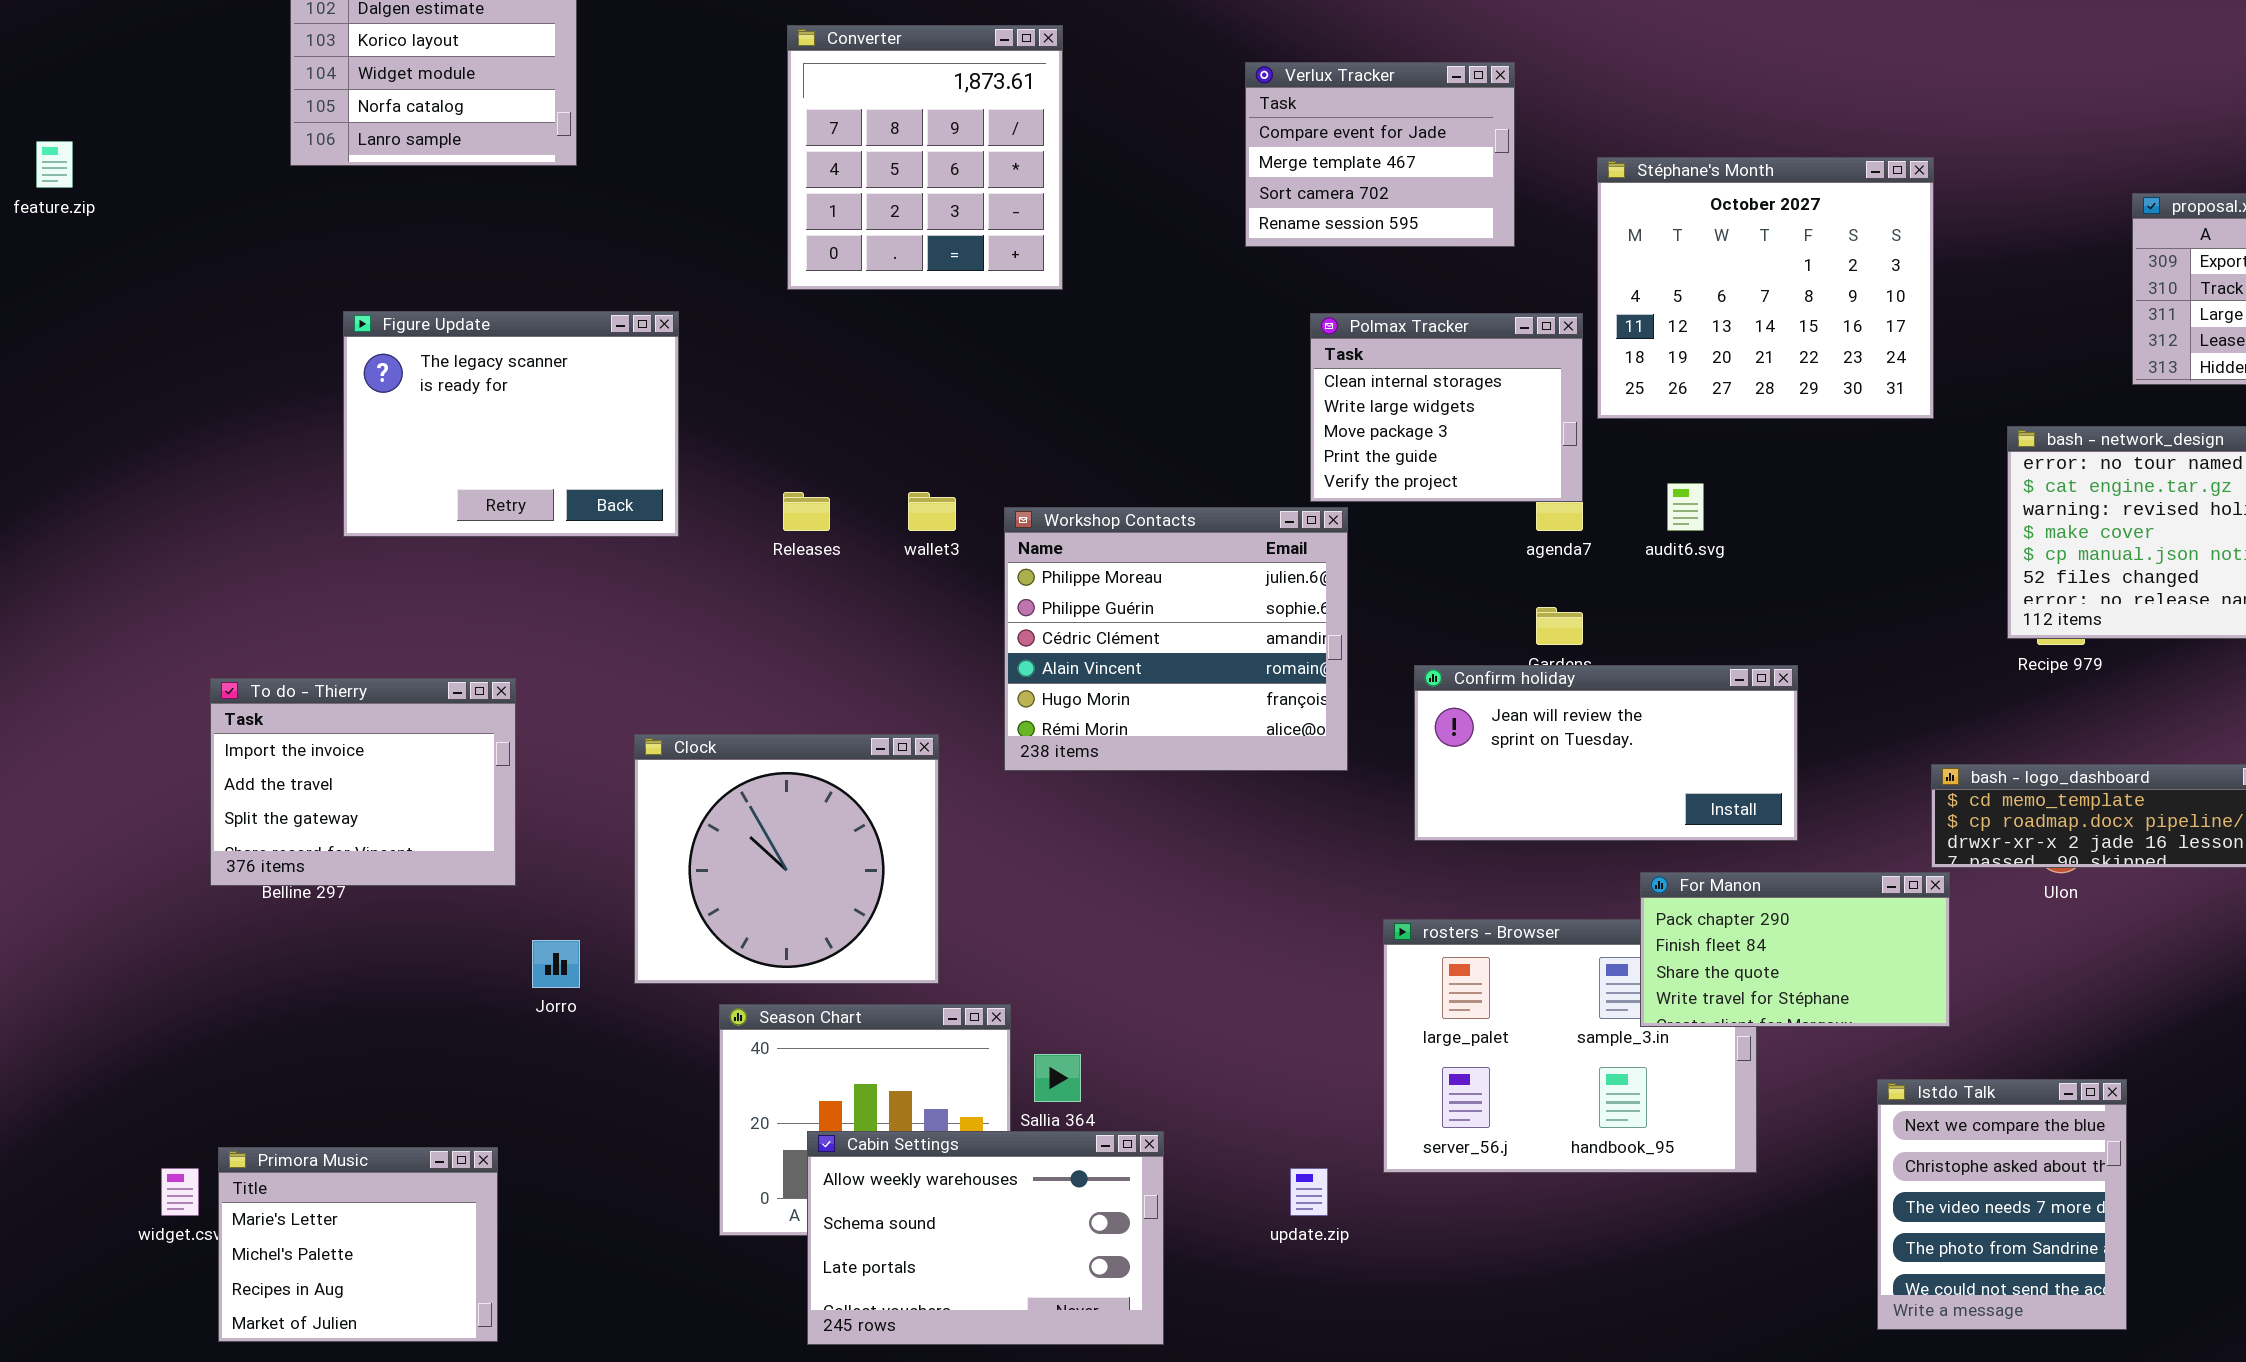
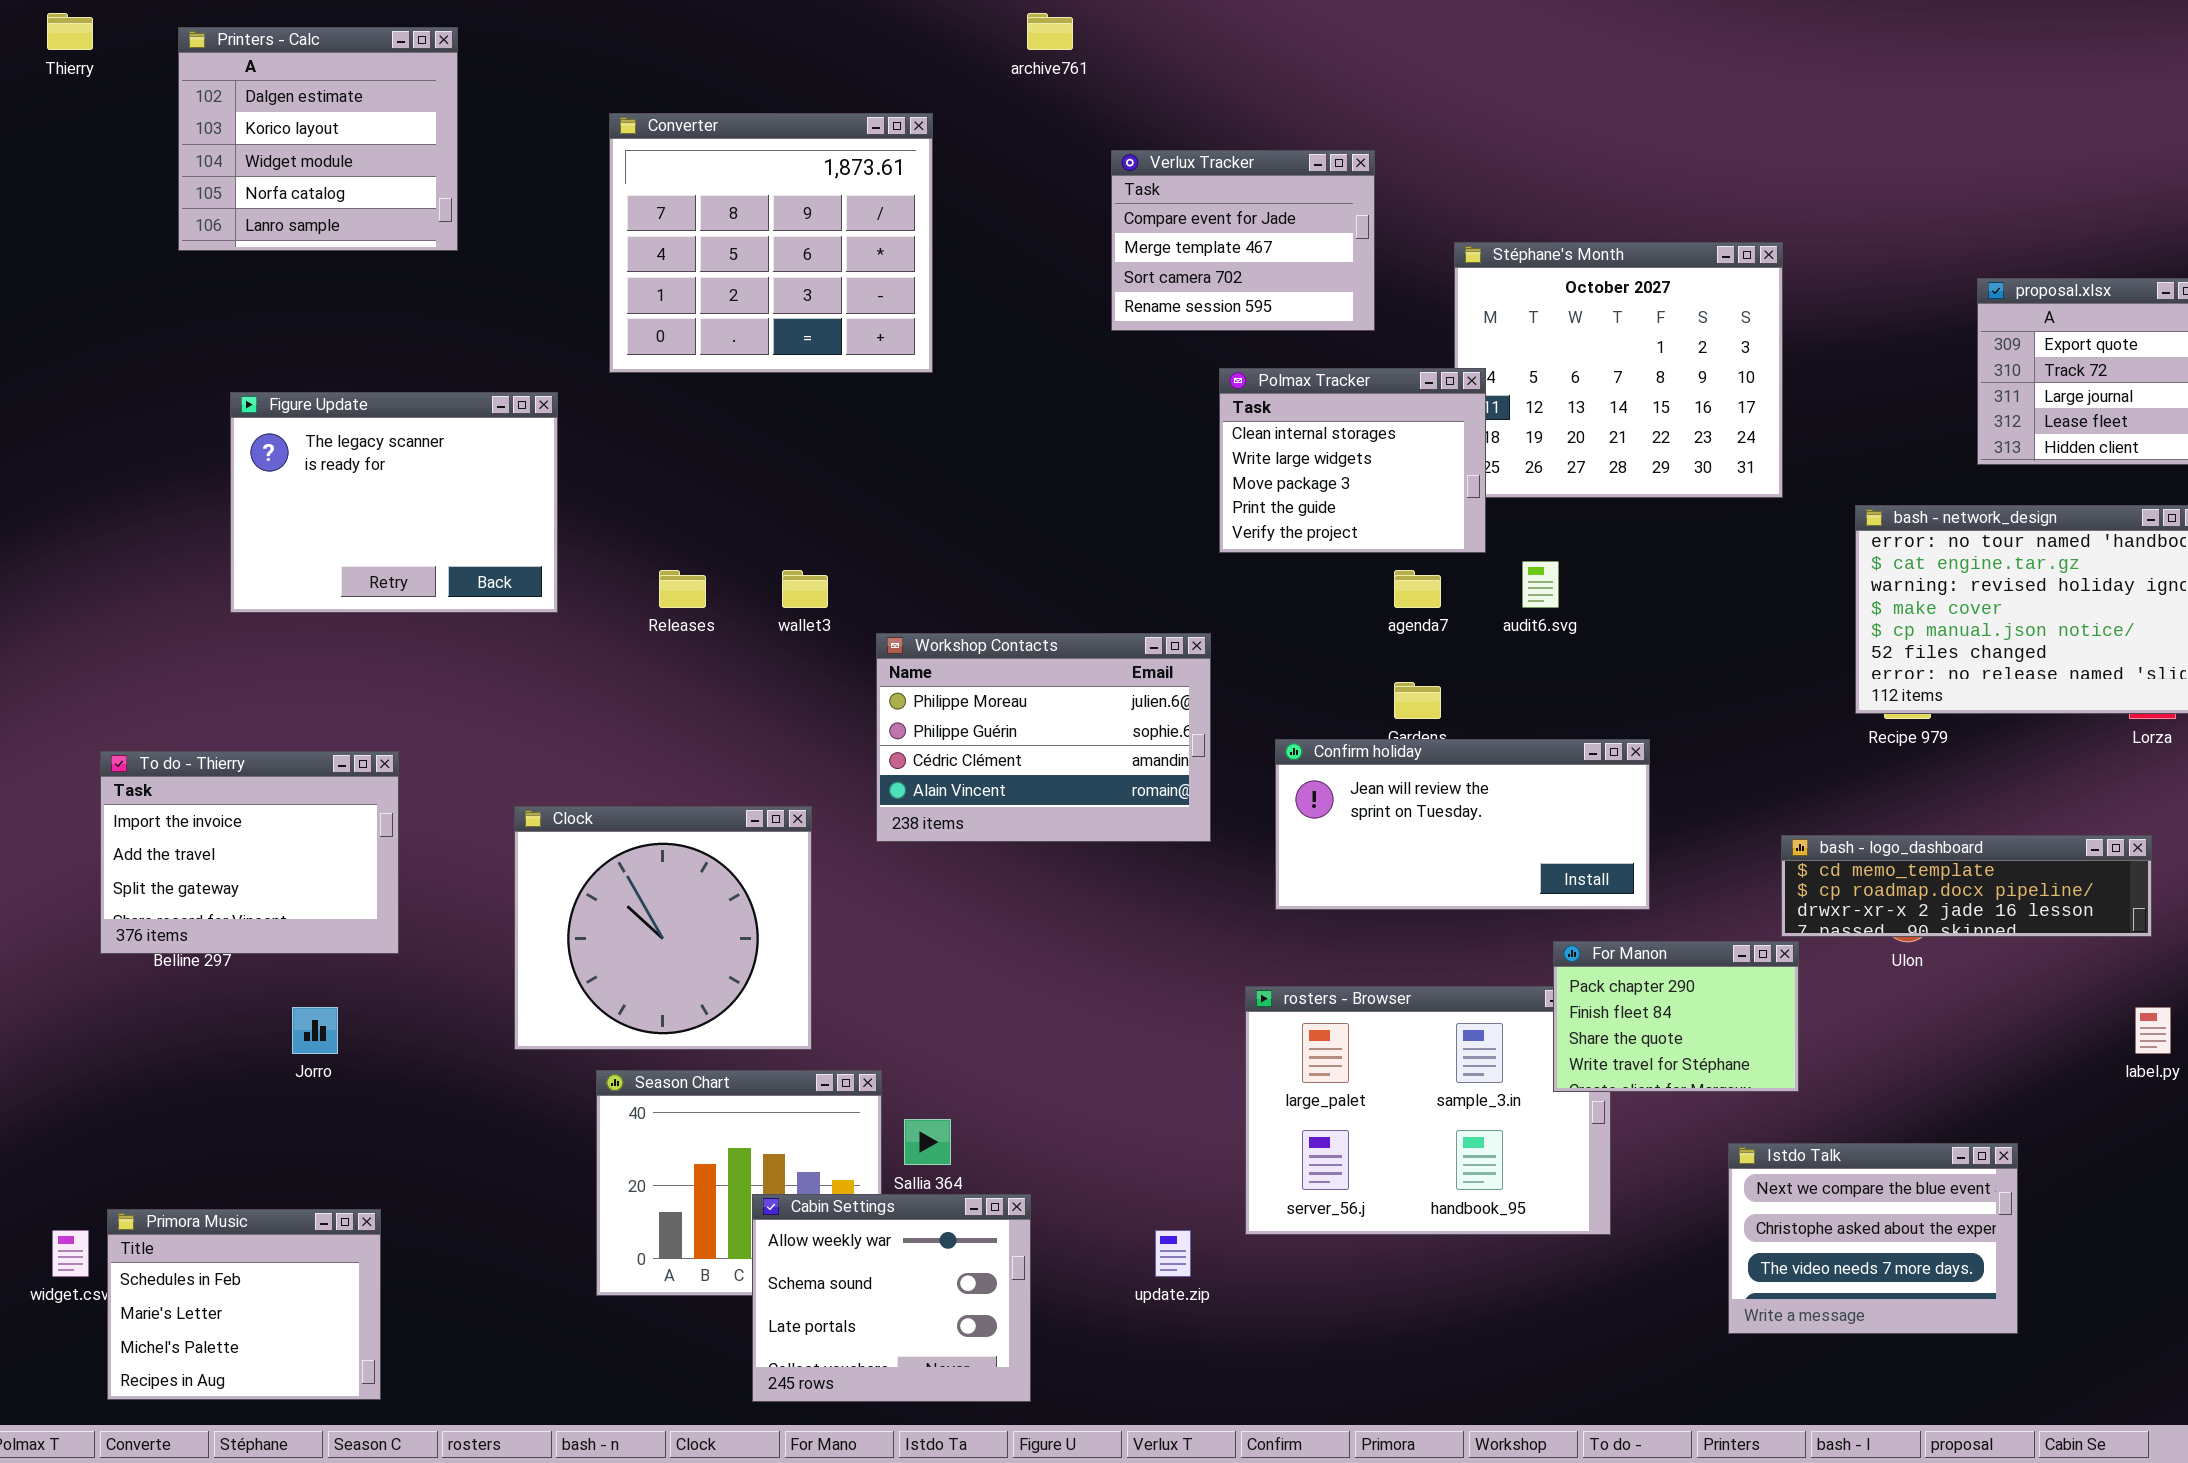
Converter: [787,25,1063,290] -> [609,113,933,373], resized
Polmax Tracker: [1310,313,1583,502] -> [1219,368,1486,553], moved
Workshop Contacts: [1004,507,1348,771] -> [876,633,1211,842], resized
For Manon: [1640,872,1950,1027] -> [1553,941,1799,1092], resized
Jorro: [532,940,580,988] -> [292,1007,338,1054], moved
Istdo Talk: [1877,1079,2127,1330] -> [1728,1143,2018,1334], resized
Cabin Settings: [807,1131,1164,1345] -> [752,1194,1031,1402], resized
Primora Music: [218,1147,498,1342] -> [107,1209,381,1400], scrolled up 1 row

